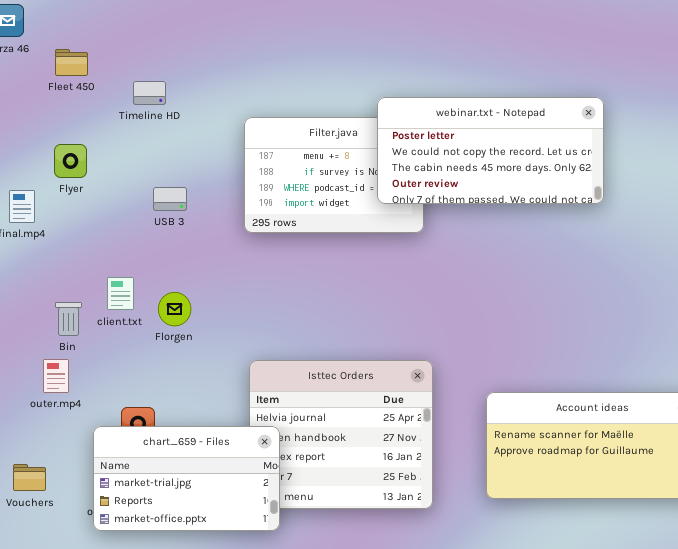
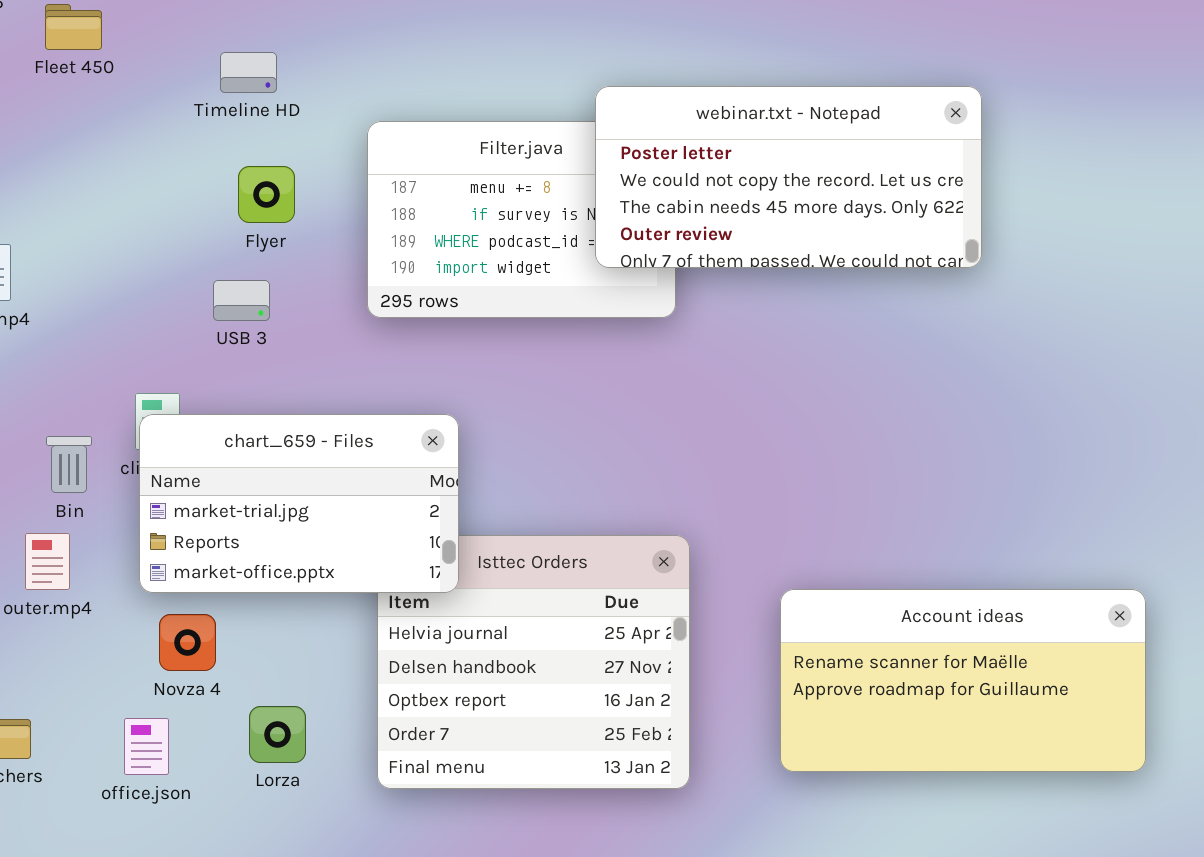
Timeline HD: [133,81,166,105] -> [220,52,277,93], moved
Flyer: [54,144,87,178] -> [238,166,295,223], moved
USB 3: [153,187,187,211] -> [213,280,270,321], moved
chart_659 - Files: [93,426,280,531] -> [139,414,459,593], moved

